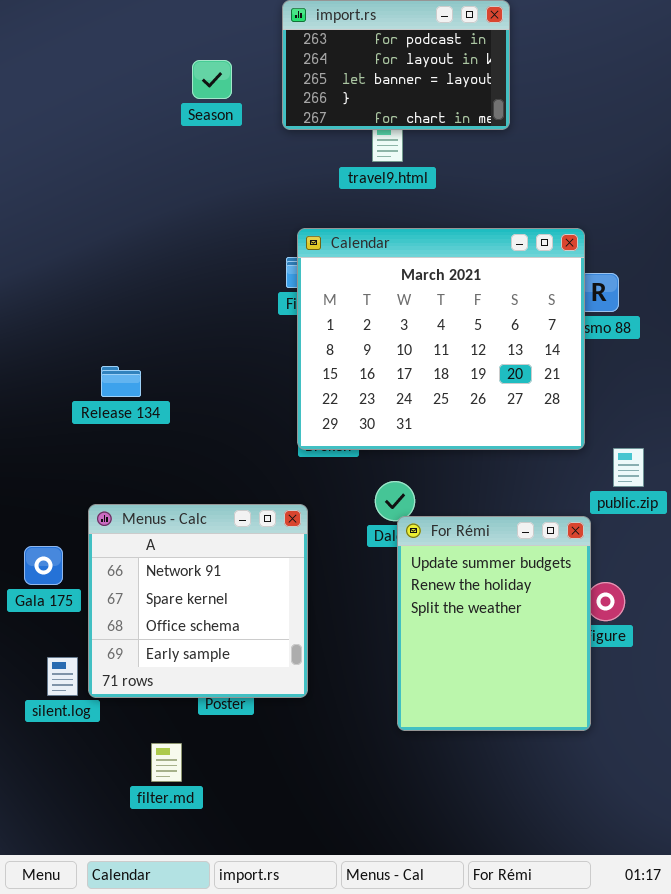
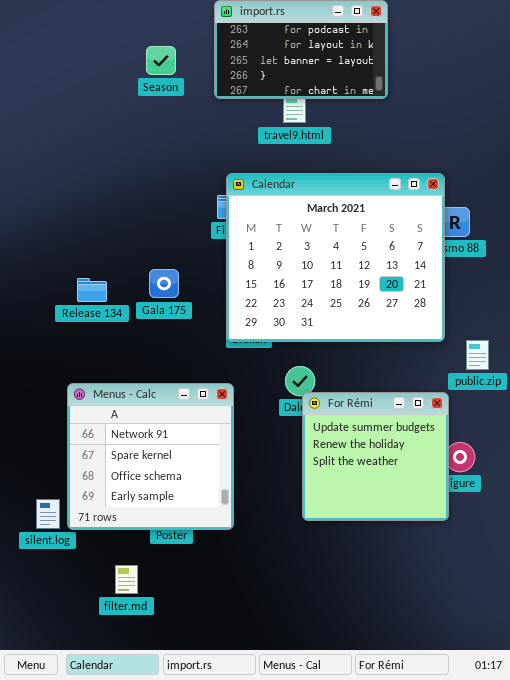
For Rémi: [397,516,591,731] -> [302,392,449,521], resized
Gala 175: [24,546,63,585] -> [149,269,179,298], moved

